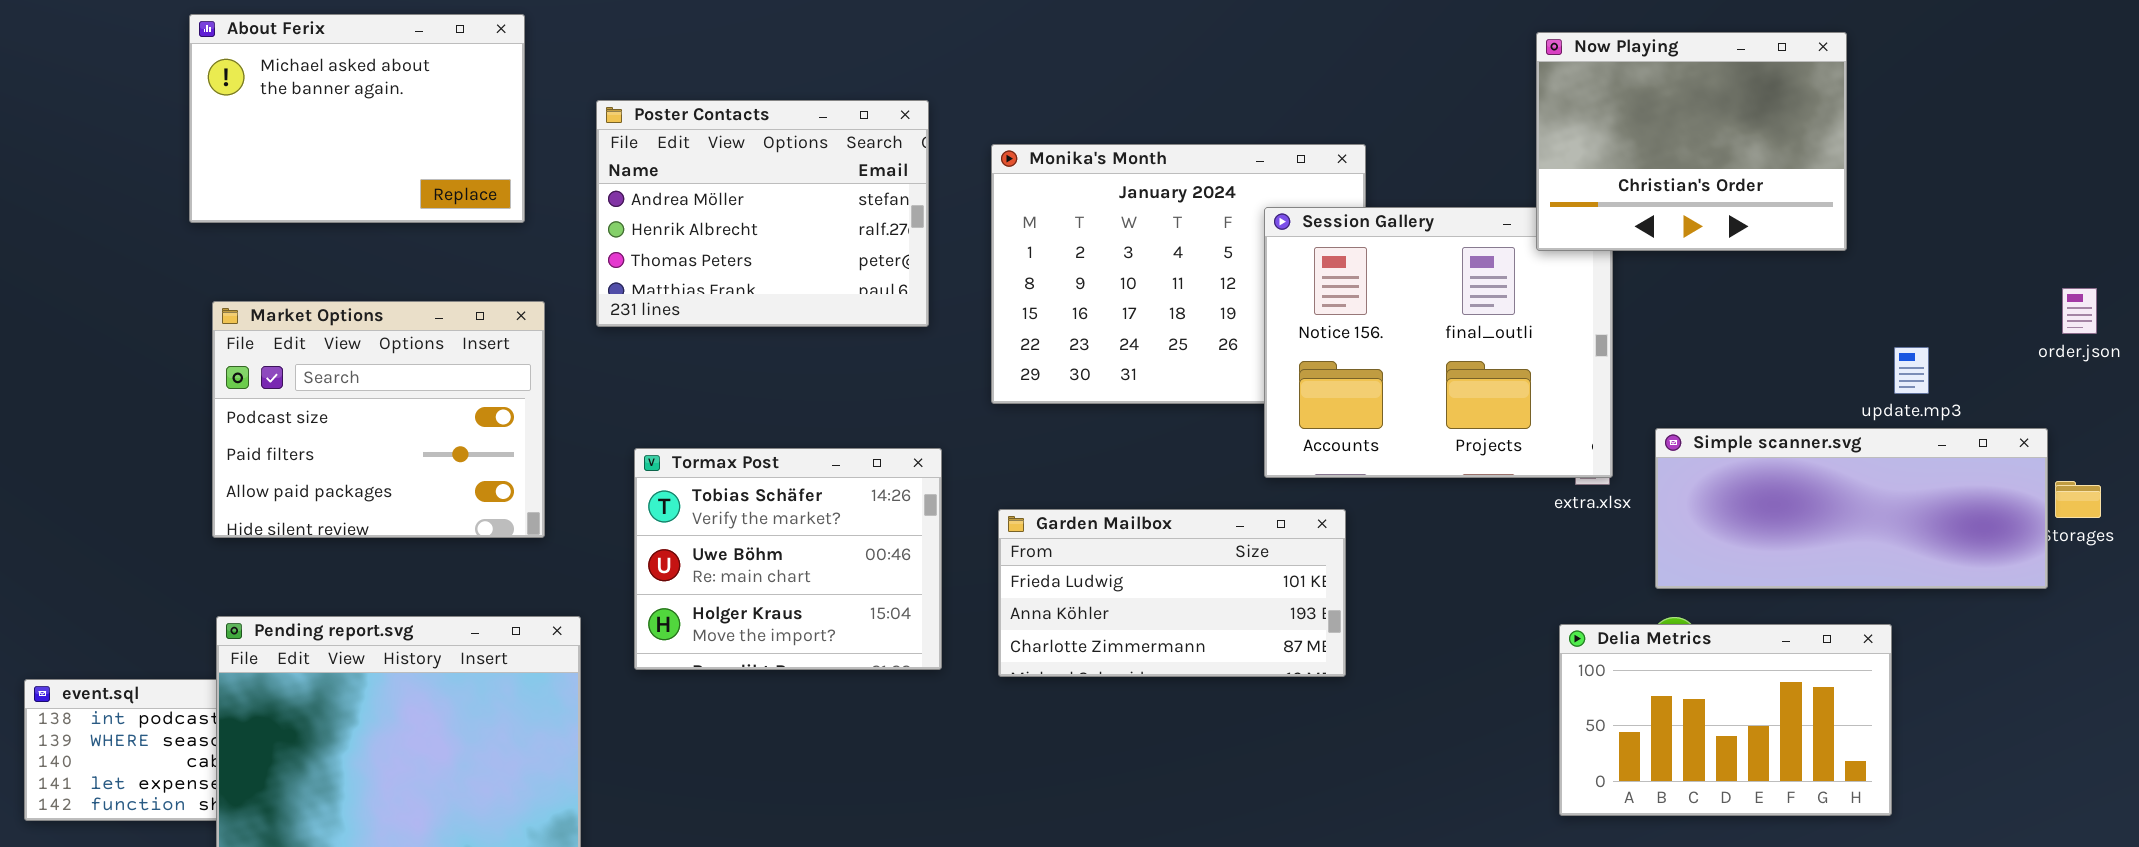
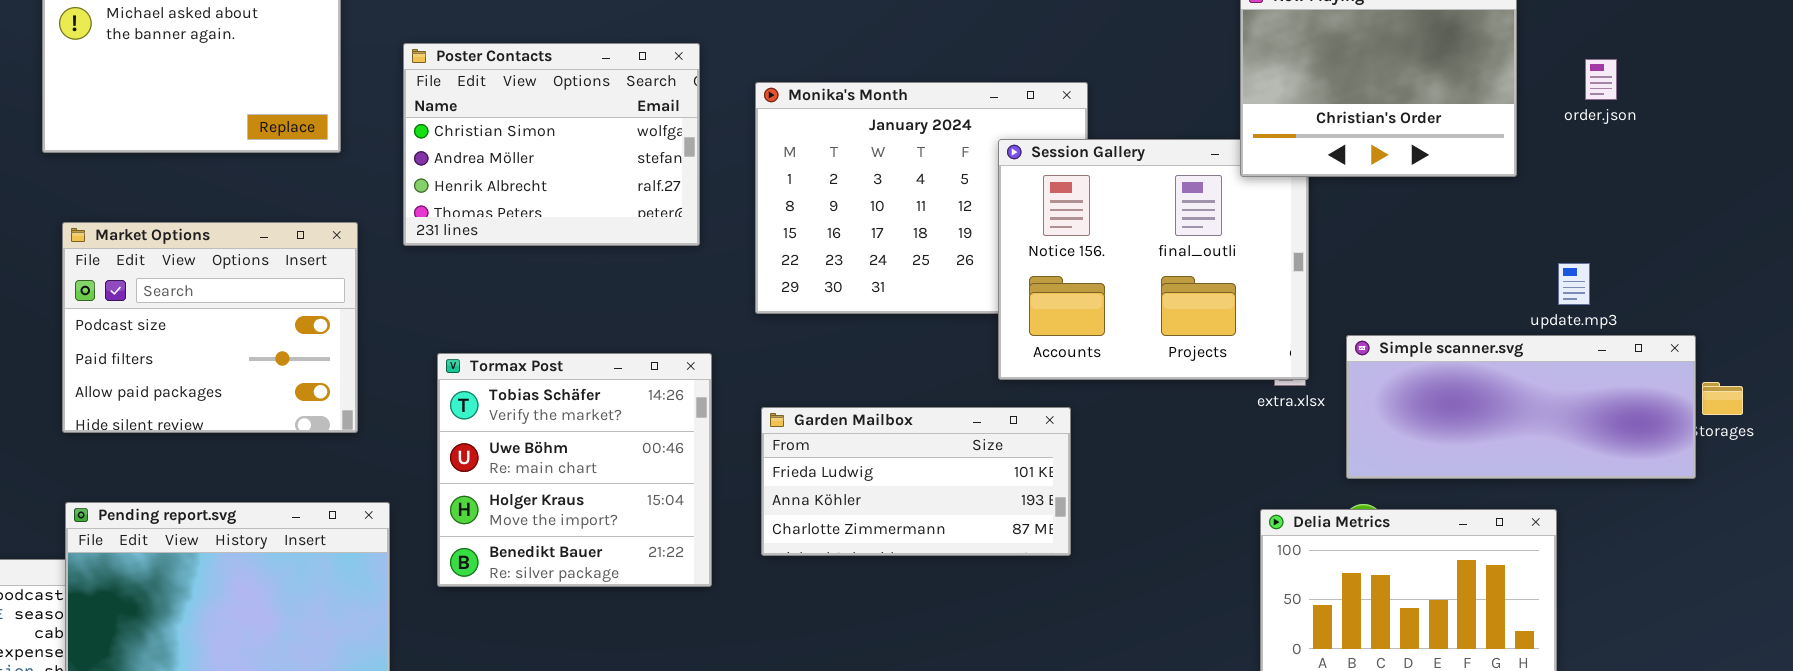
Poster Contacts: [596,100,929,327] -> [403,43,700,246], scrolled up 1 row
order.json: [2062,288,2097,334] -> [1585,59,1617,100], moved
Tormax Post: [634,448,942,670] -> [437,353,712,587], resized

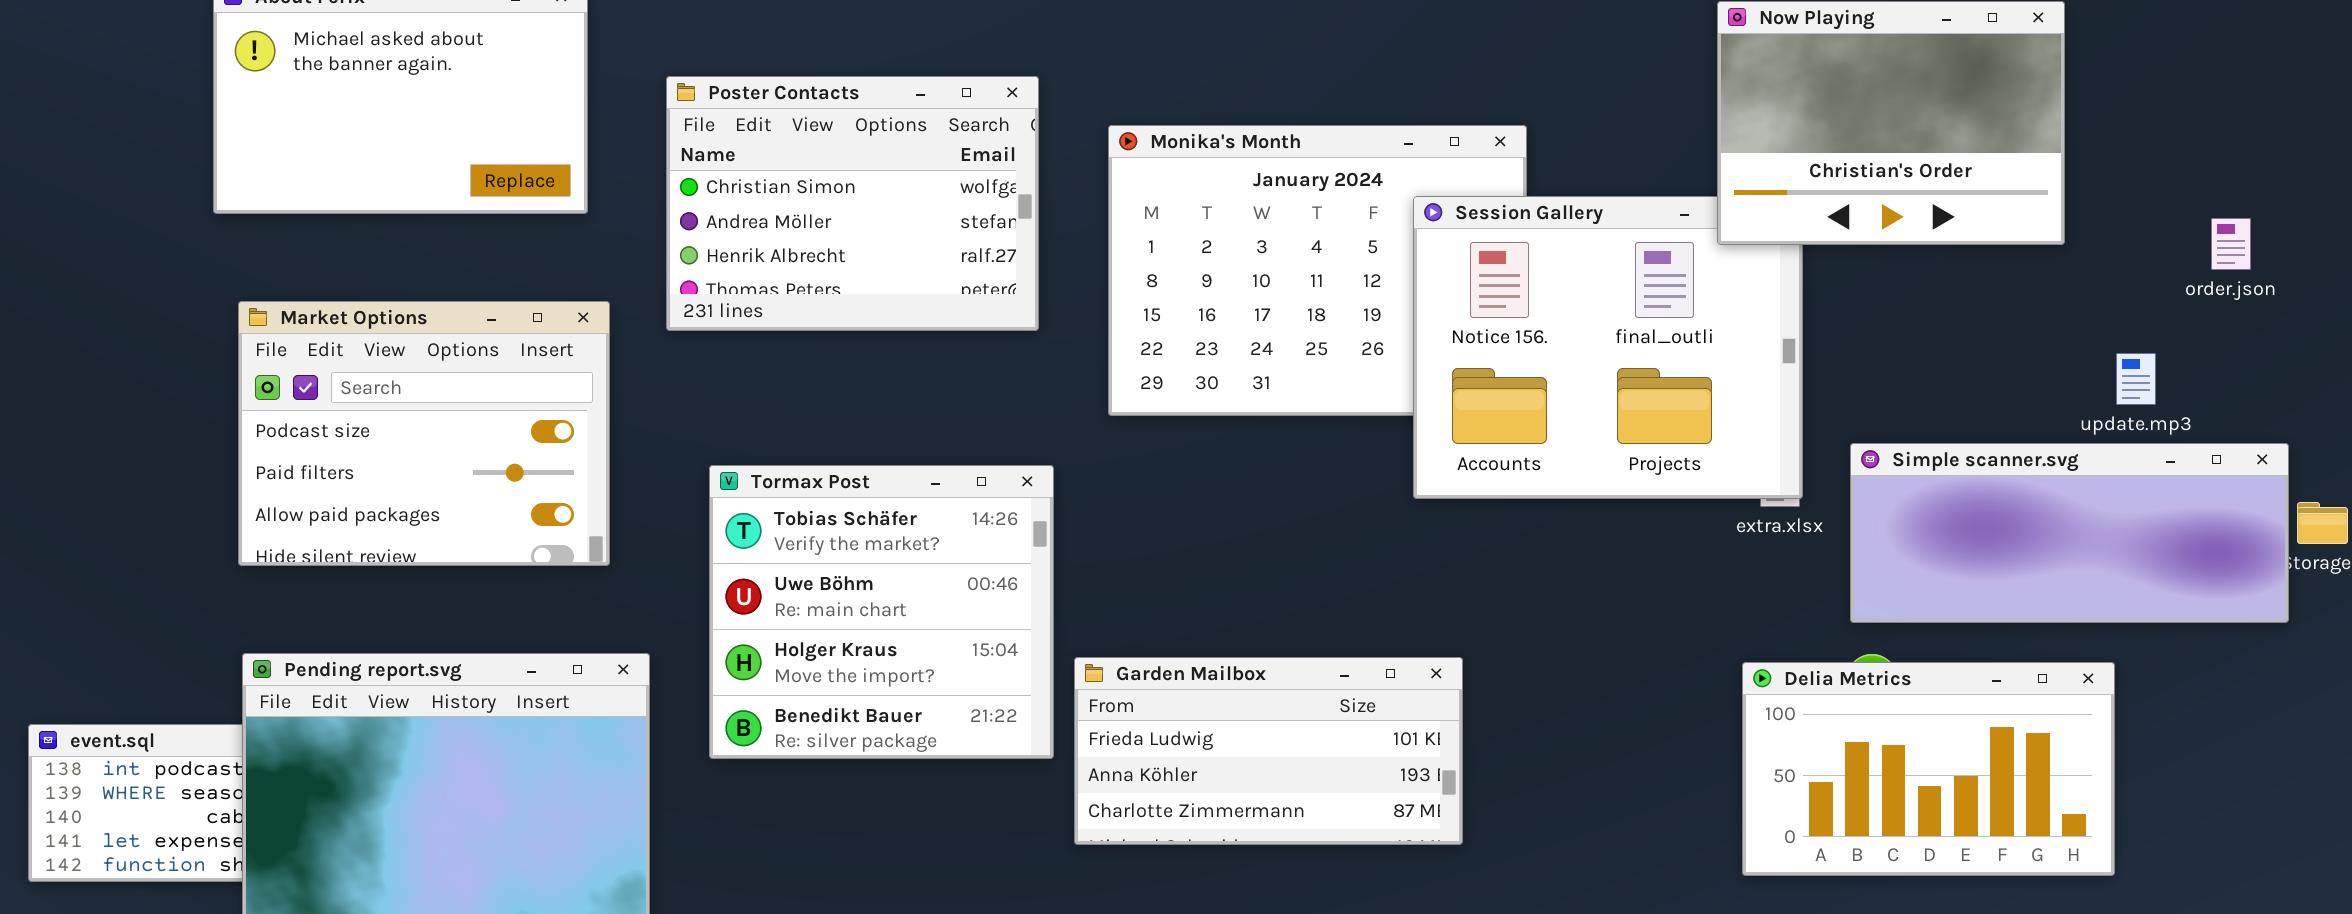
order.json: [1585,59,1617,100] -> [2211,218,2251,270], moved
Garden Mailbox: [761,407,1071,556] -> [1074,657,1463,845], moved

